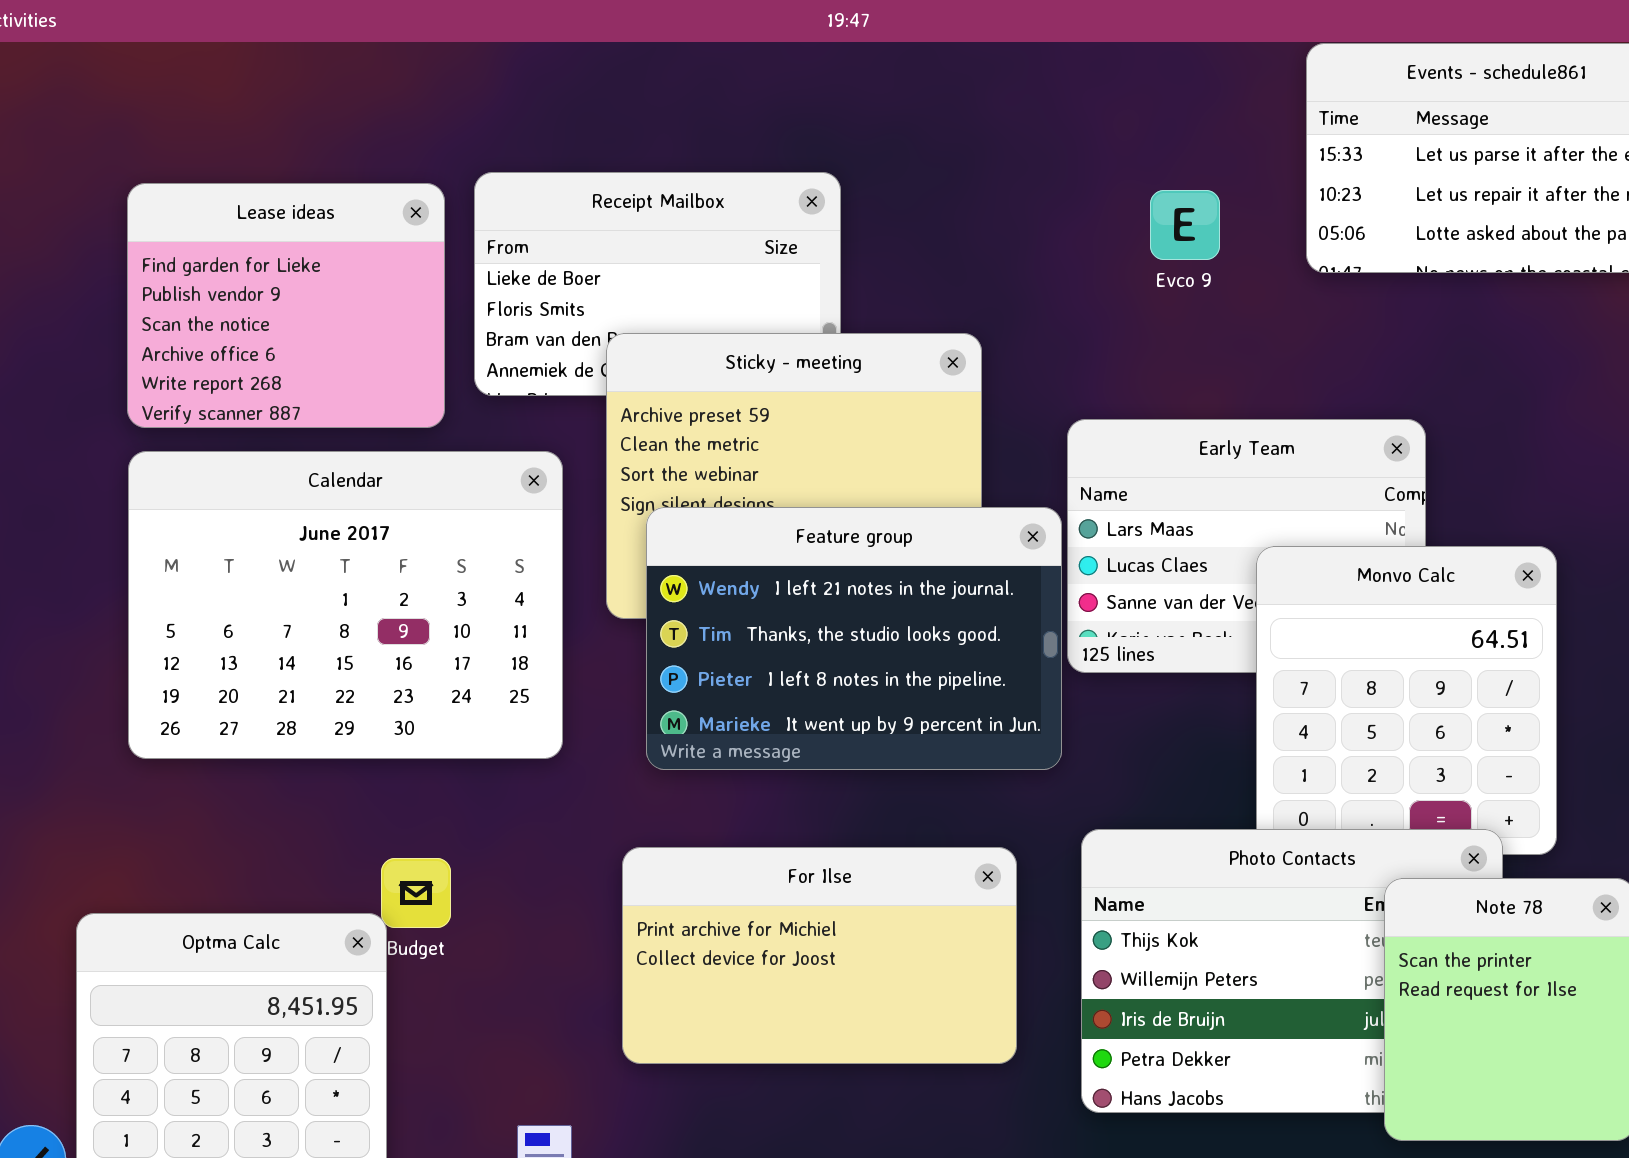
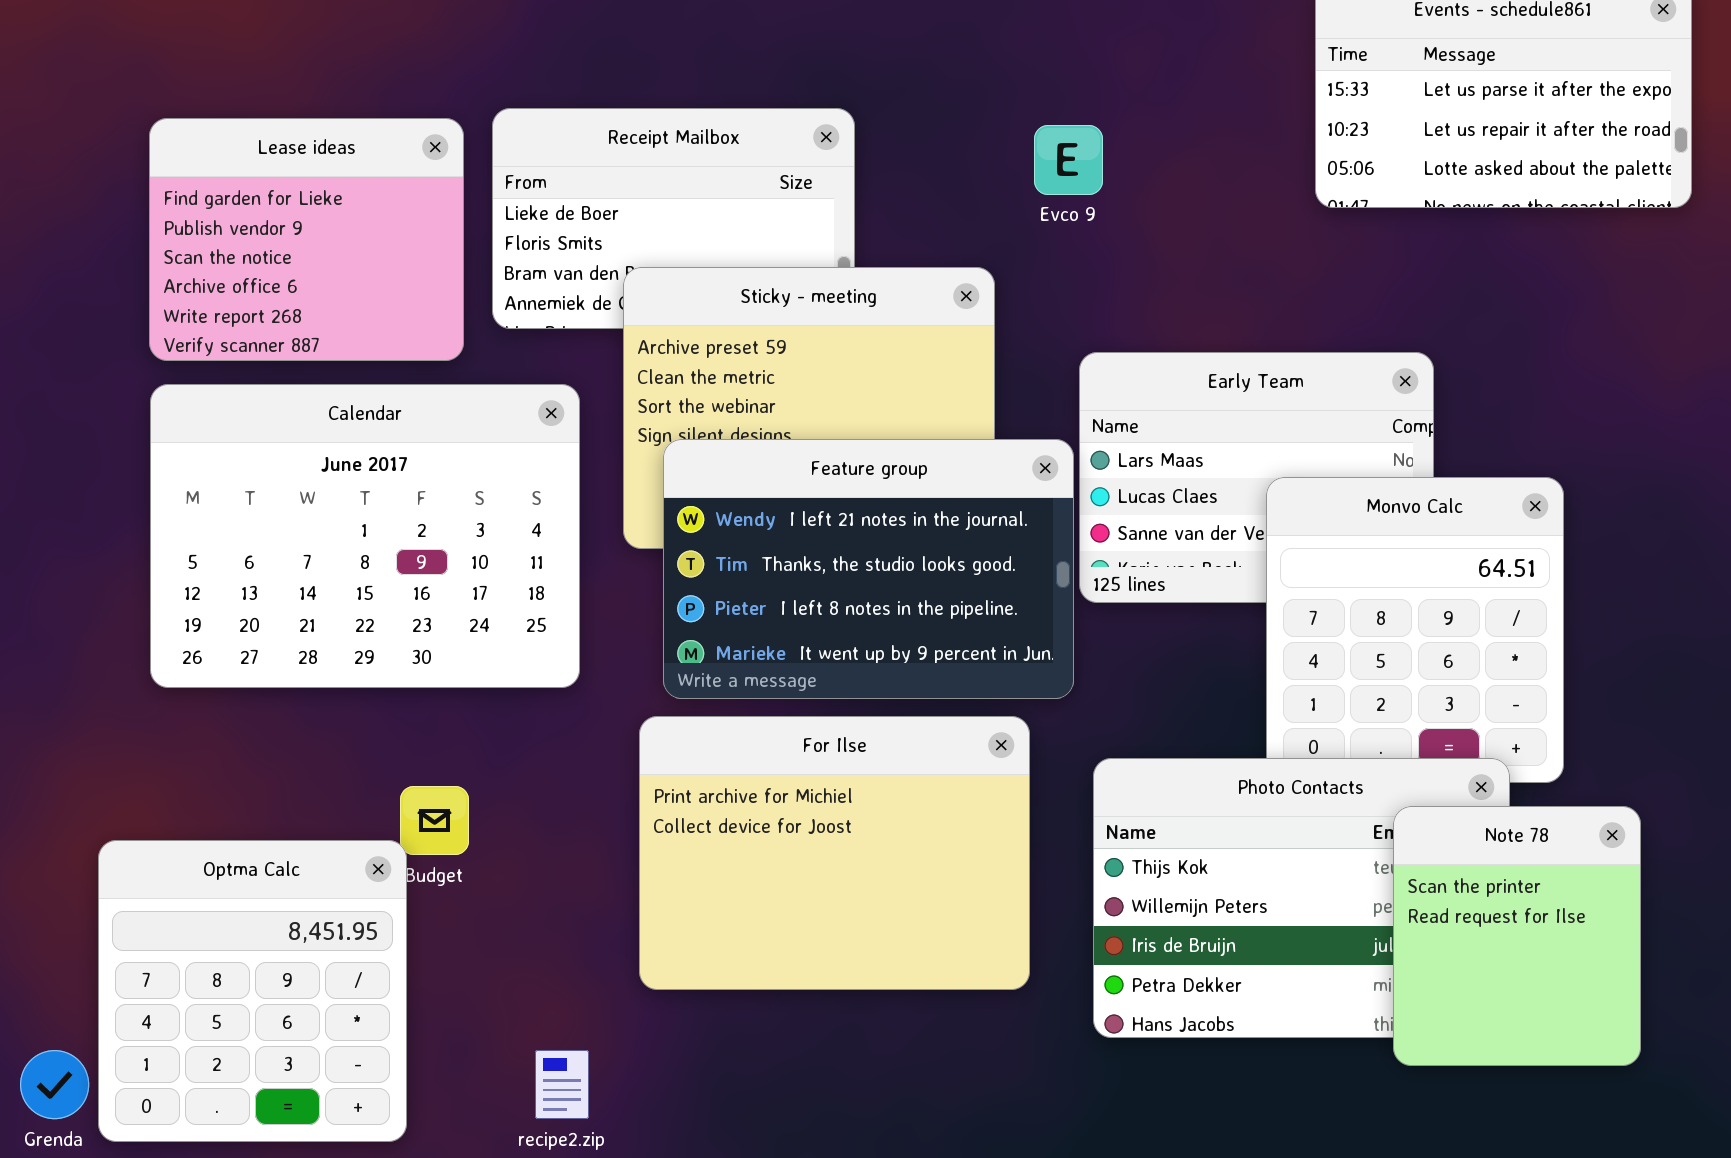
Evco 9: [1150,190,1220,260] -> [1034,125,1103,195], moved
For Ilse: [622,847,1017,1064] -> [639,716,1030,990], resized

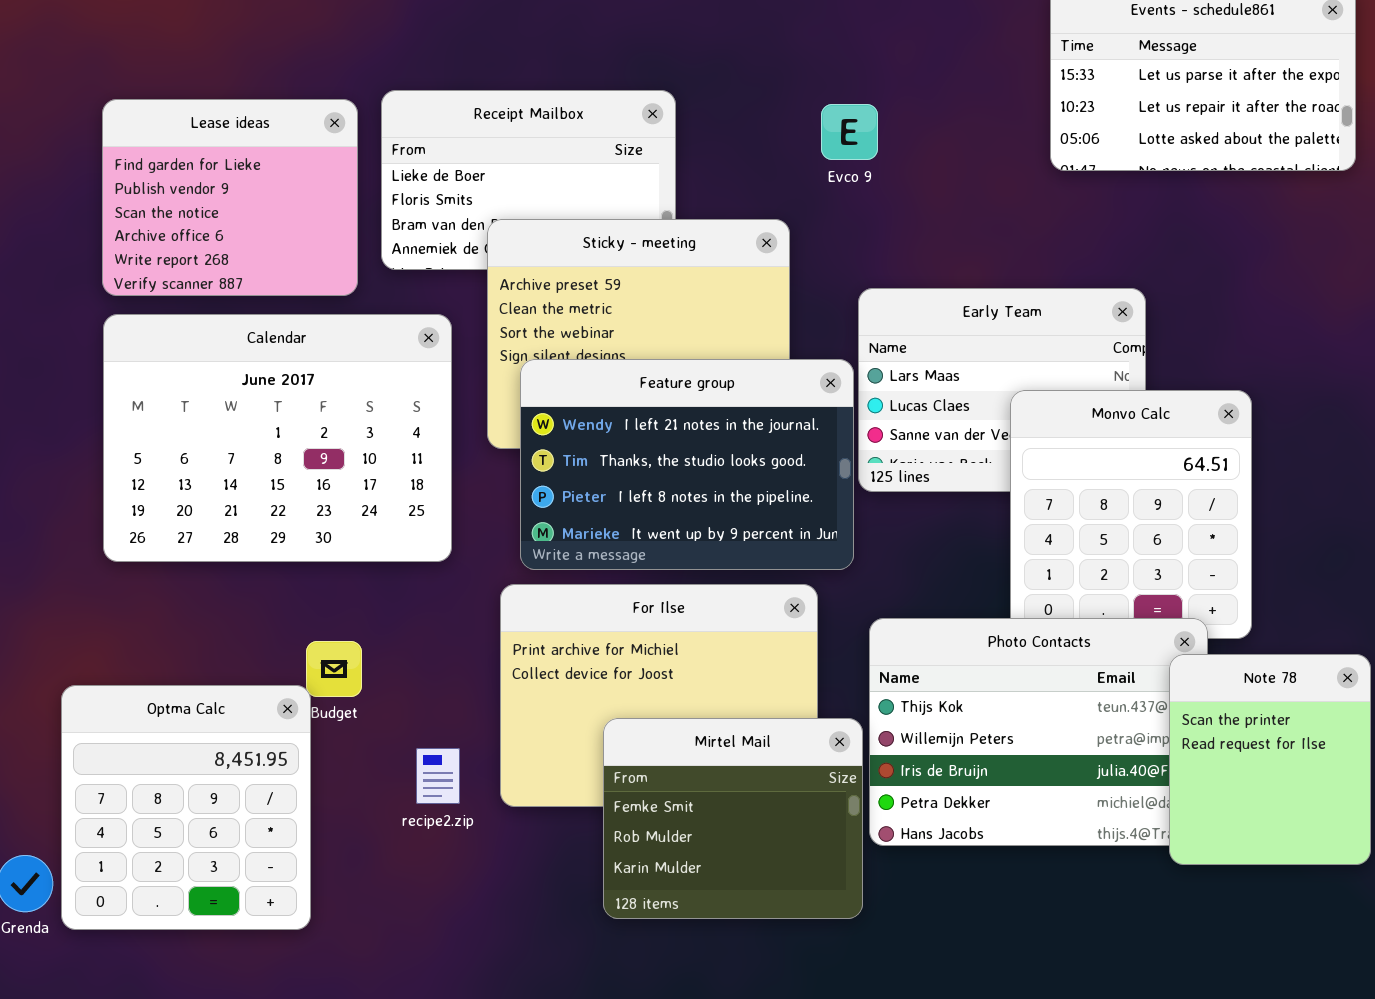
Note 78: [1393,806,1641,1066] -> [1169,654,1371,865], moved
Mirtel Mail: none -> [603,718,863,919], opened
recipe2.zip: [535,1050,589,1119] -> [416,748,460,804], moved

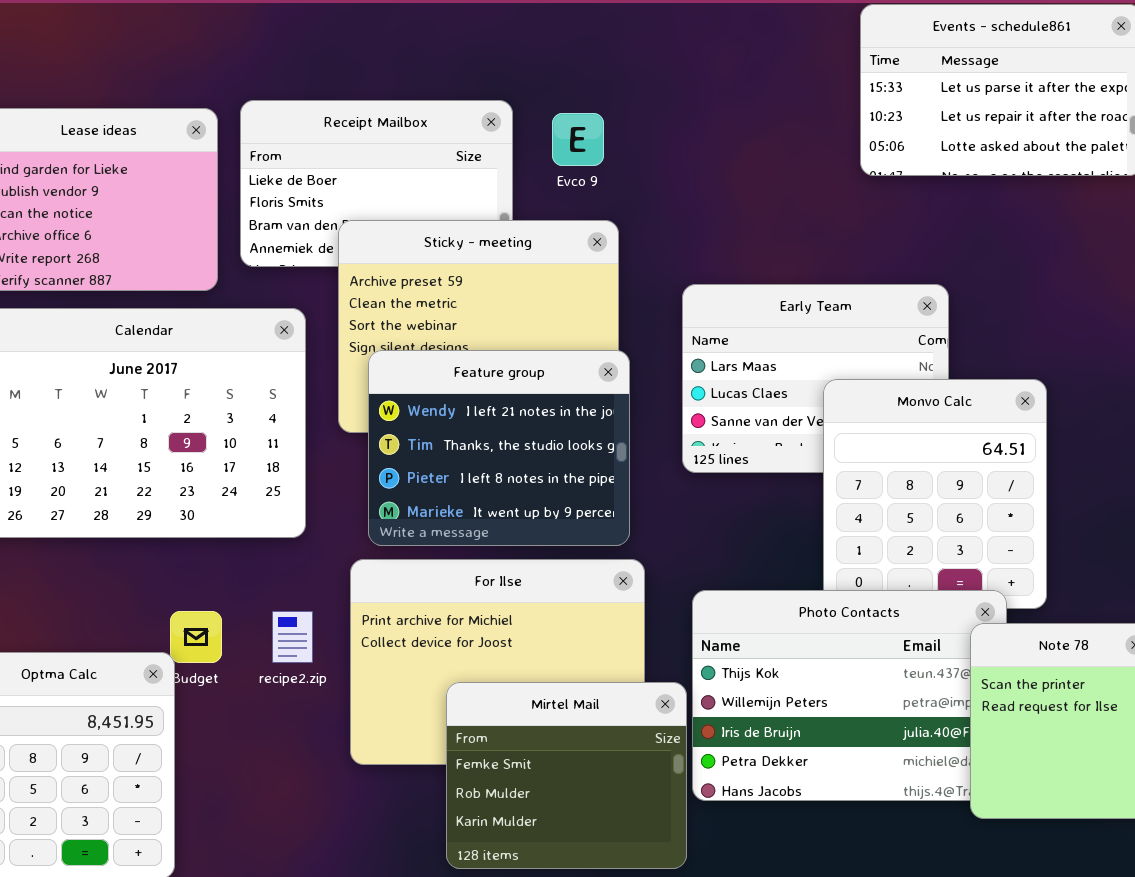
Evco 9: [821,104,878,160] -> [552,113,604,166], moved
Feature group: [520,359,854,570] -> [368,350,630,546], resized
recipe2.zip: [416,748,460,804] -> [272,611,313,663], moved

